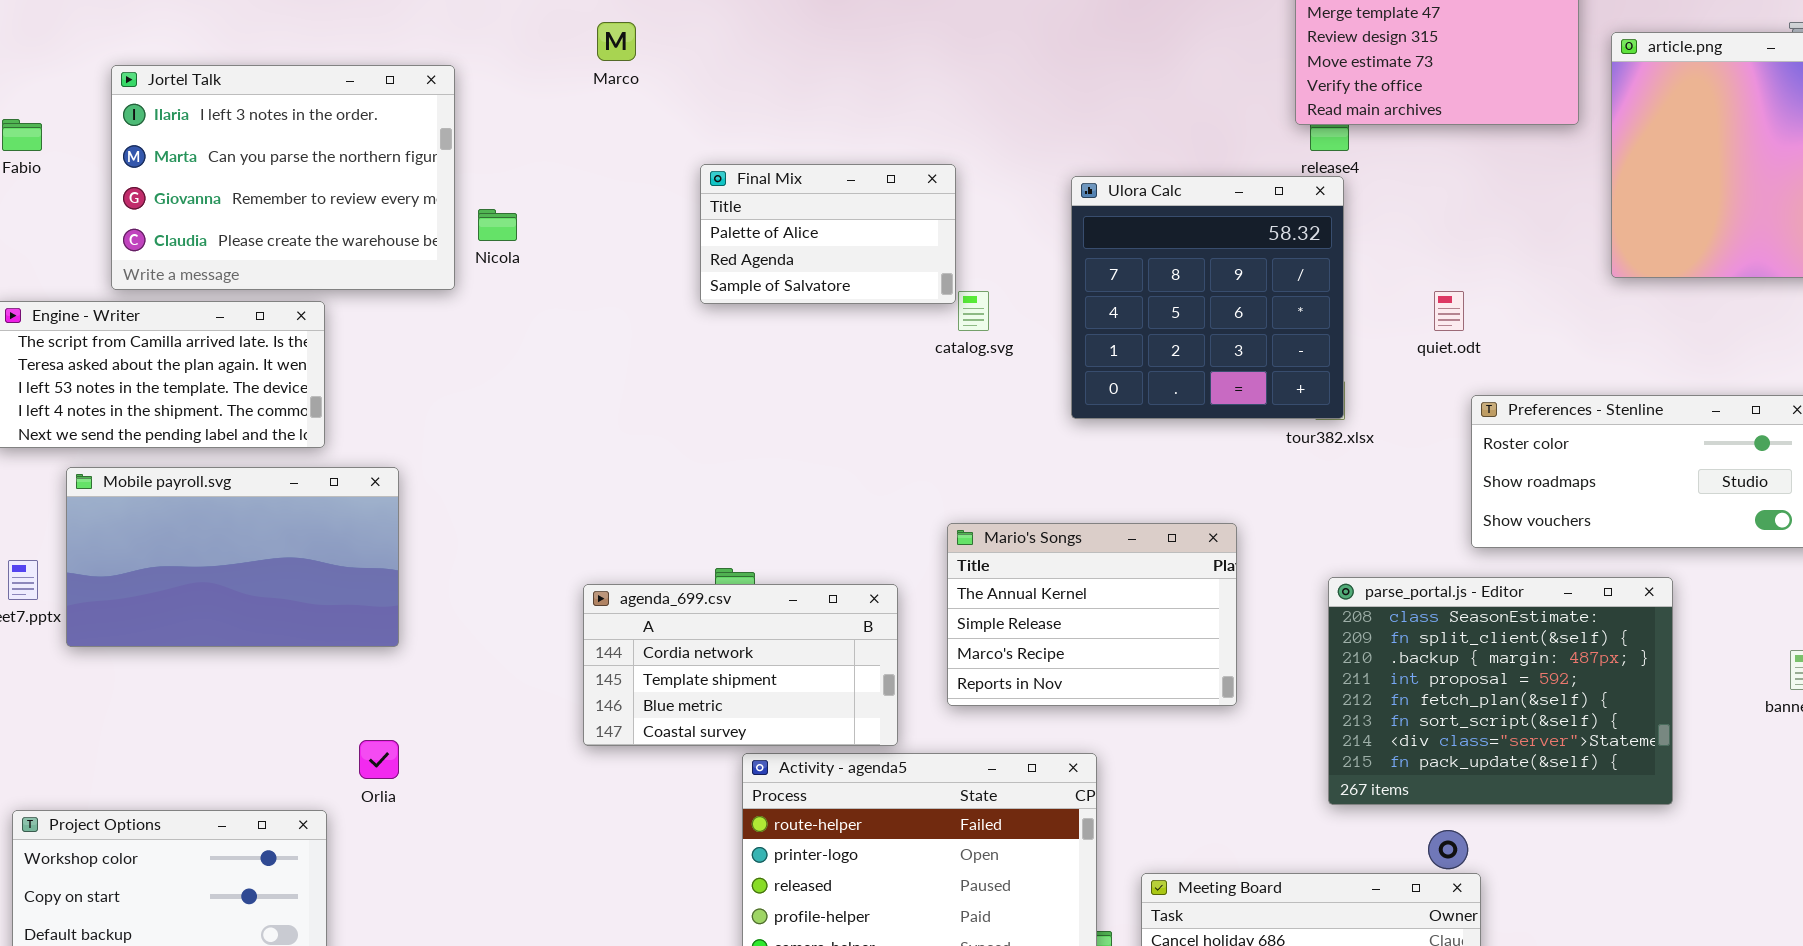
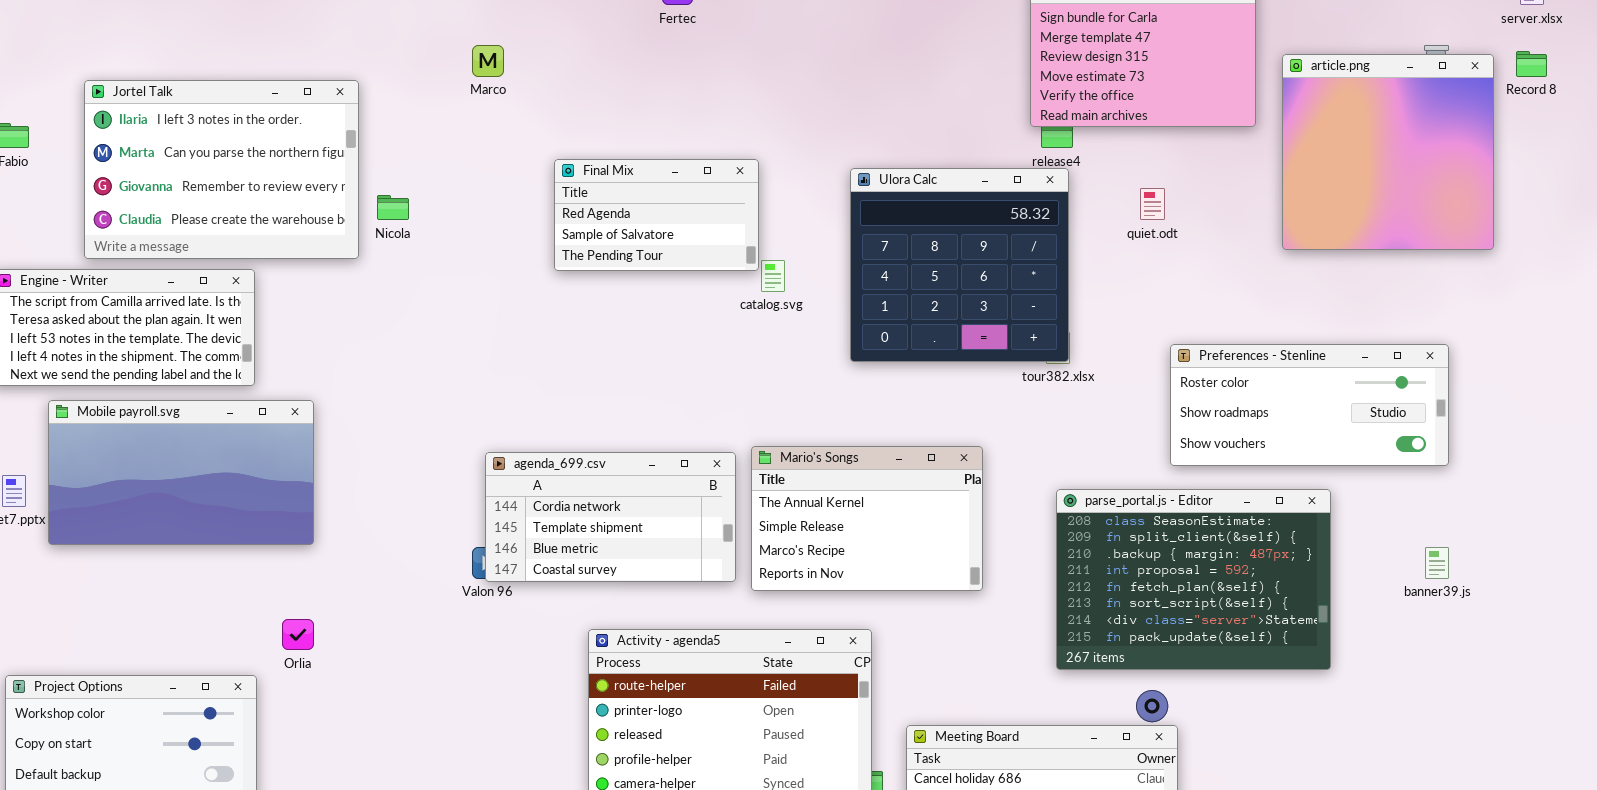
Final Mix: [700,164,956,304] -> [554,159,759,271], scrolled down 1 row
quiet.odt: [1434,291,1464,331] -> [1140,188,1165,220], moved
agenda_699.csv: [583,584,898,746] -> [485,452,736,582], moved

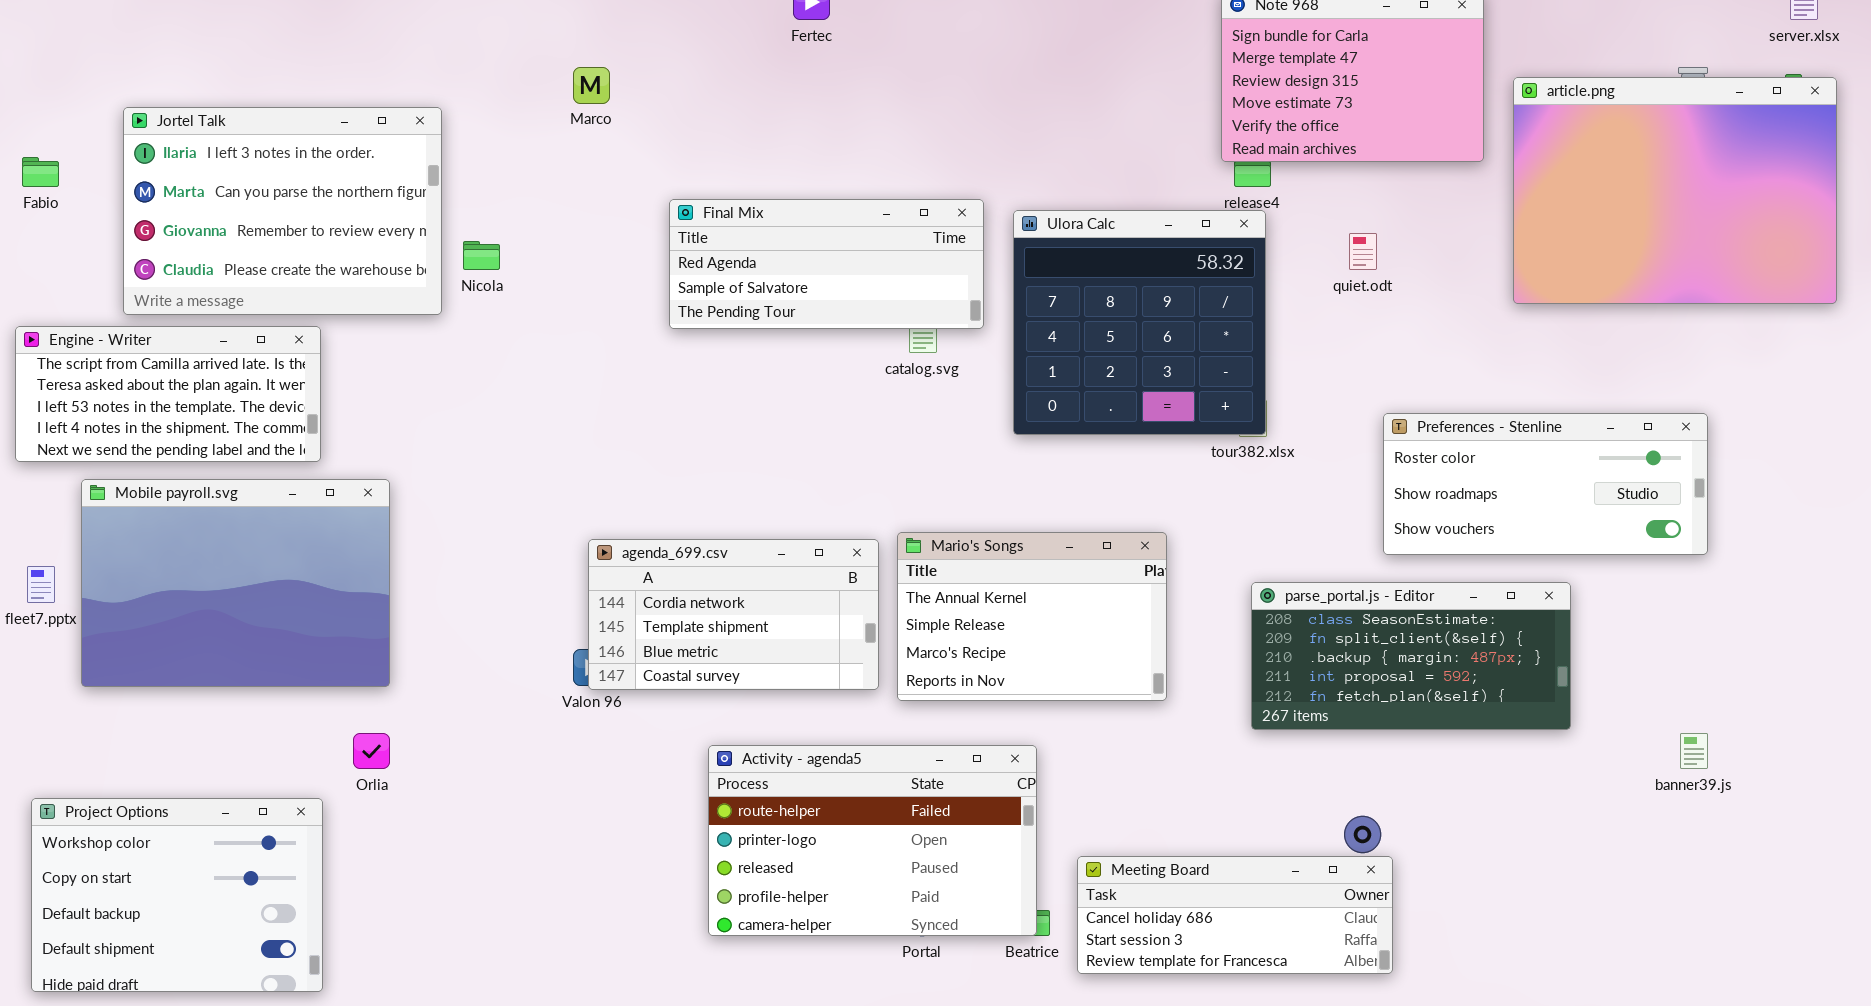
article.png: [1282,54,1494,250] -> [1513,77,1837,304], resized
Final Mix: [554,159,759,271] -> [669,199,984,329], resized
Mobile payroll.svg: [48,400,314,545] -> [81,479,390,687], resized
parse_portal.js - Editor: [1056,489,1331,670] -> [1251,582,1571,730], resized
banner39.js: [1425,547,1449,579] -> [1680,733,1708,769], moved

